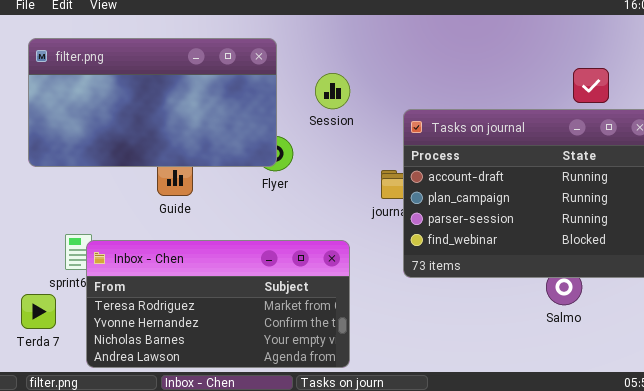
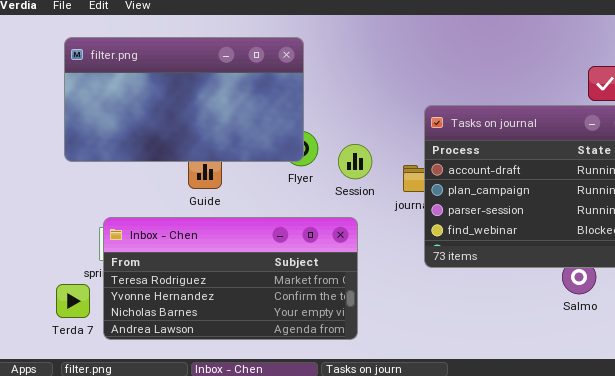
Session: [315,73,350,109] -> [338,144,372,179], moved
Inbox - Chen: [86,240,350,368] -> [103,217,358,340], moved

